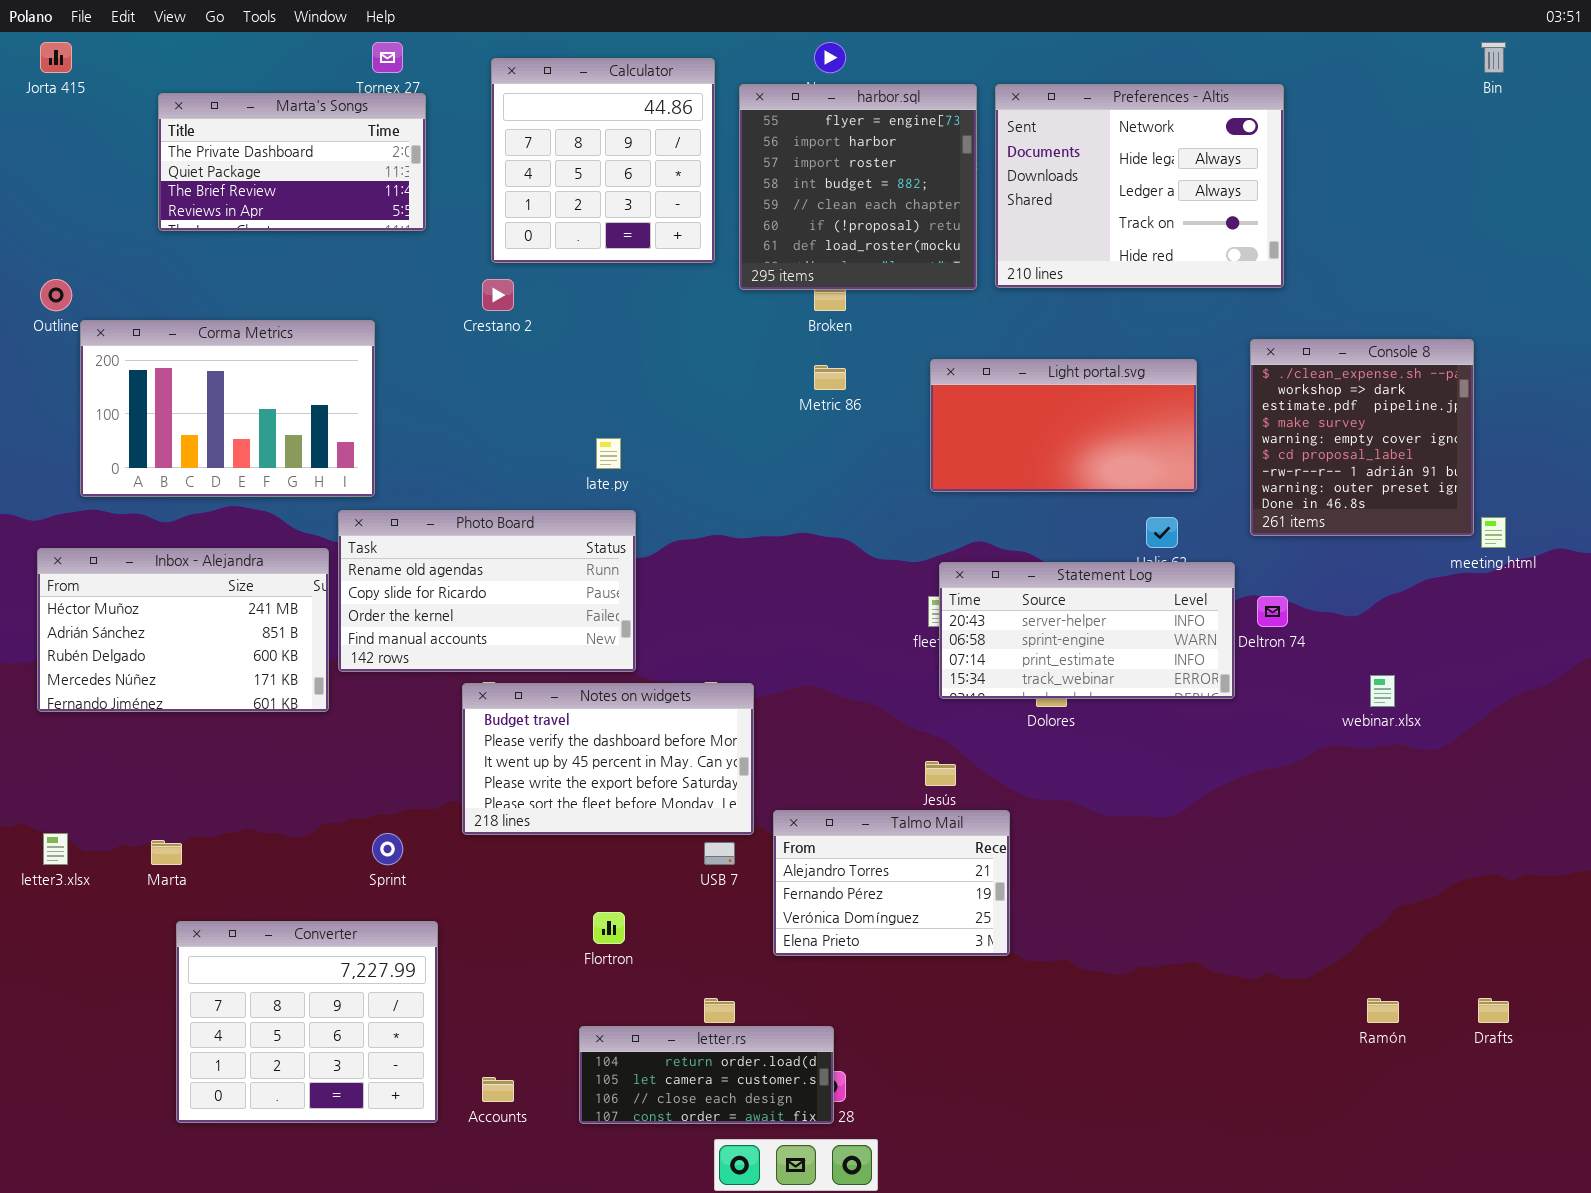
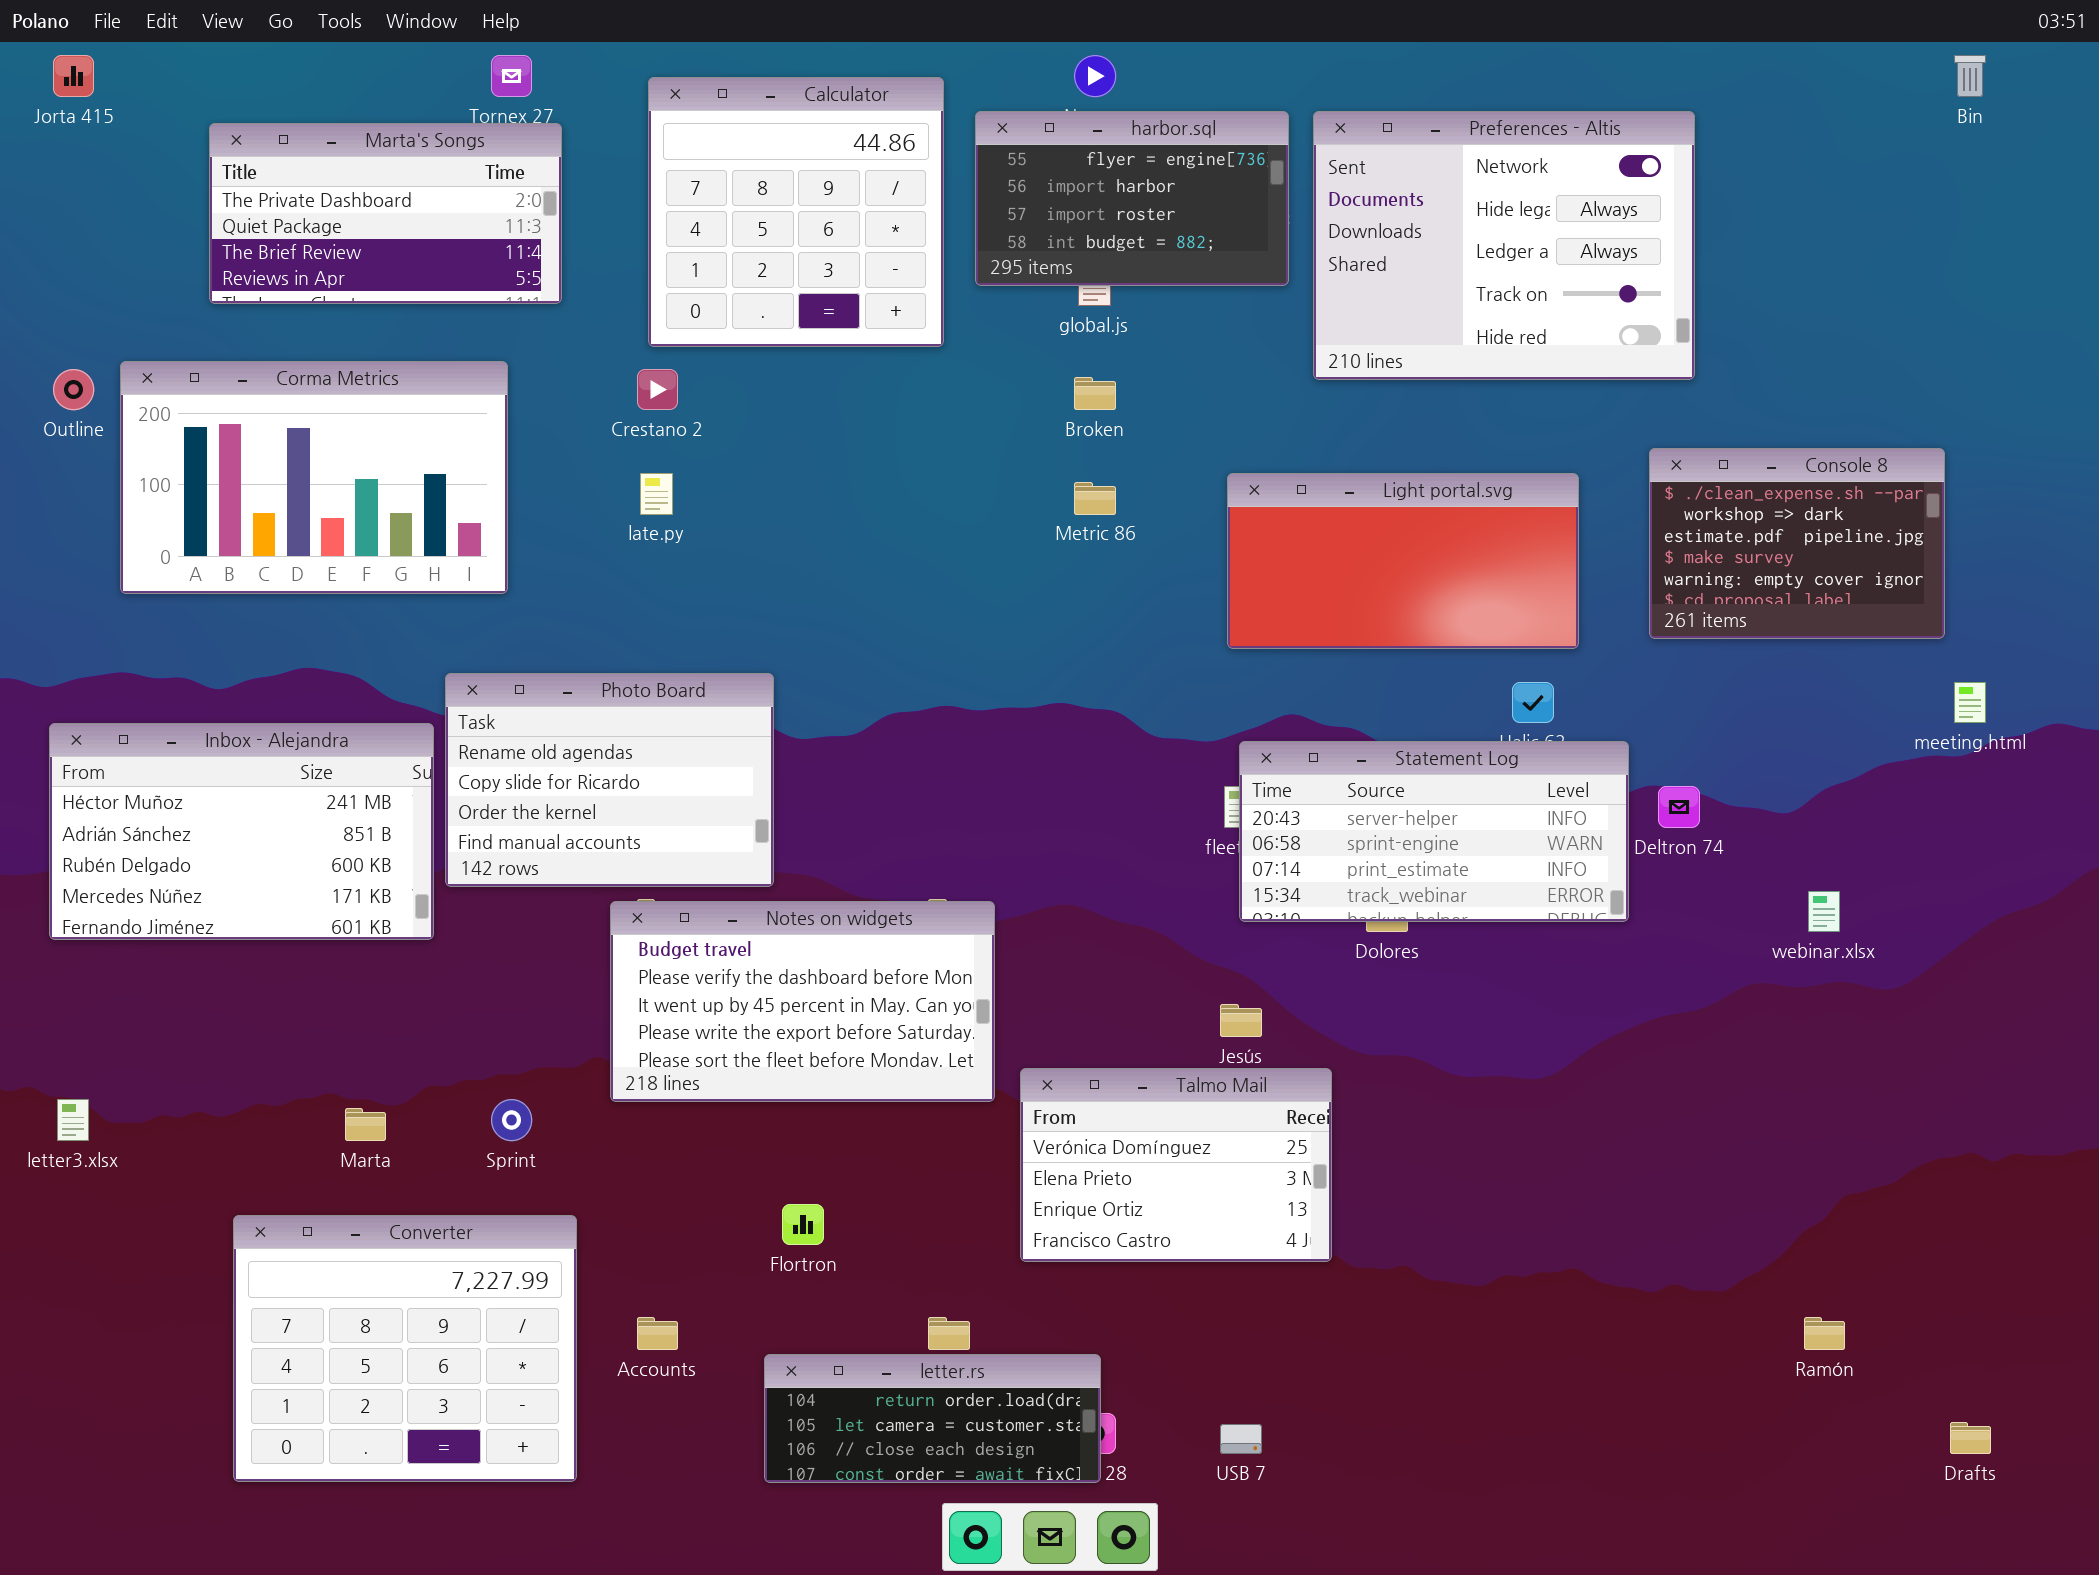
harbor.sql: [739,84,977,290] -> [975,111,1289,286], resized
Corma Metrics: [80,320,375,497] -> [120,361,508,594], moved
Console 8: [1250,339,1474,536] -> [1649,448,1945,639], resized
late.py: [596,438,621,469] -> [640,473,673,515], moved
Photo Board: [338,510,636,672] -> [445,673,774,887], resized
Talmo Mail: [773,810,1010,956] -> [1020,1068,1332,1262], scrolled down 2 rows
Marta: [151,840,182,865] -> [345,1108,386,1141], moved
USB 7: [704,842,735,865] -> [1220,1424,1262,1454], moved
Drafts: [1478,998,1509,1023] -> [1950,1422,1991,1454], moved
Accounts: [482,1077,514,1102] -> [637,1317,678,1350], moved

